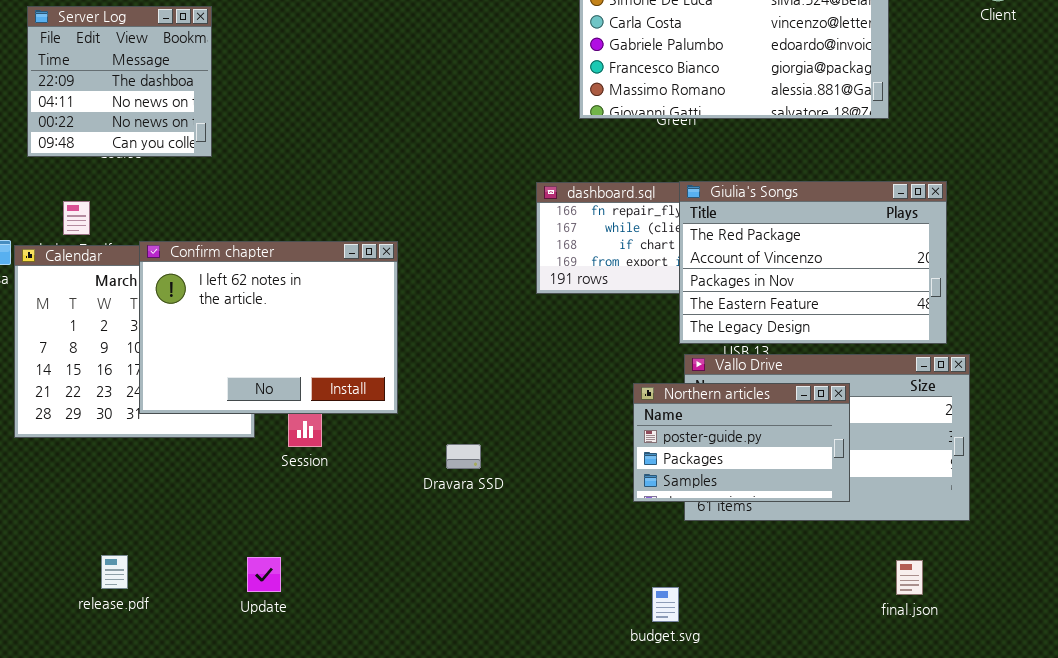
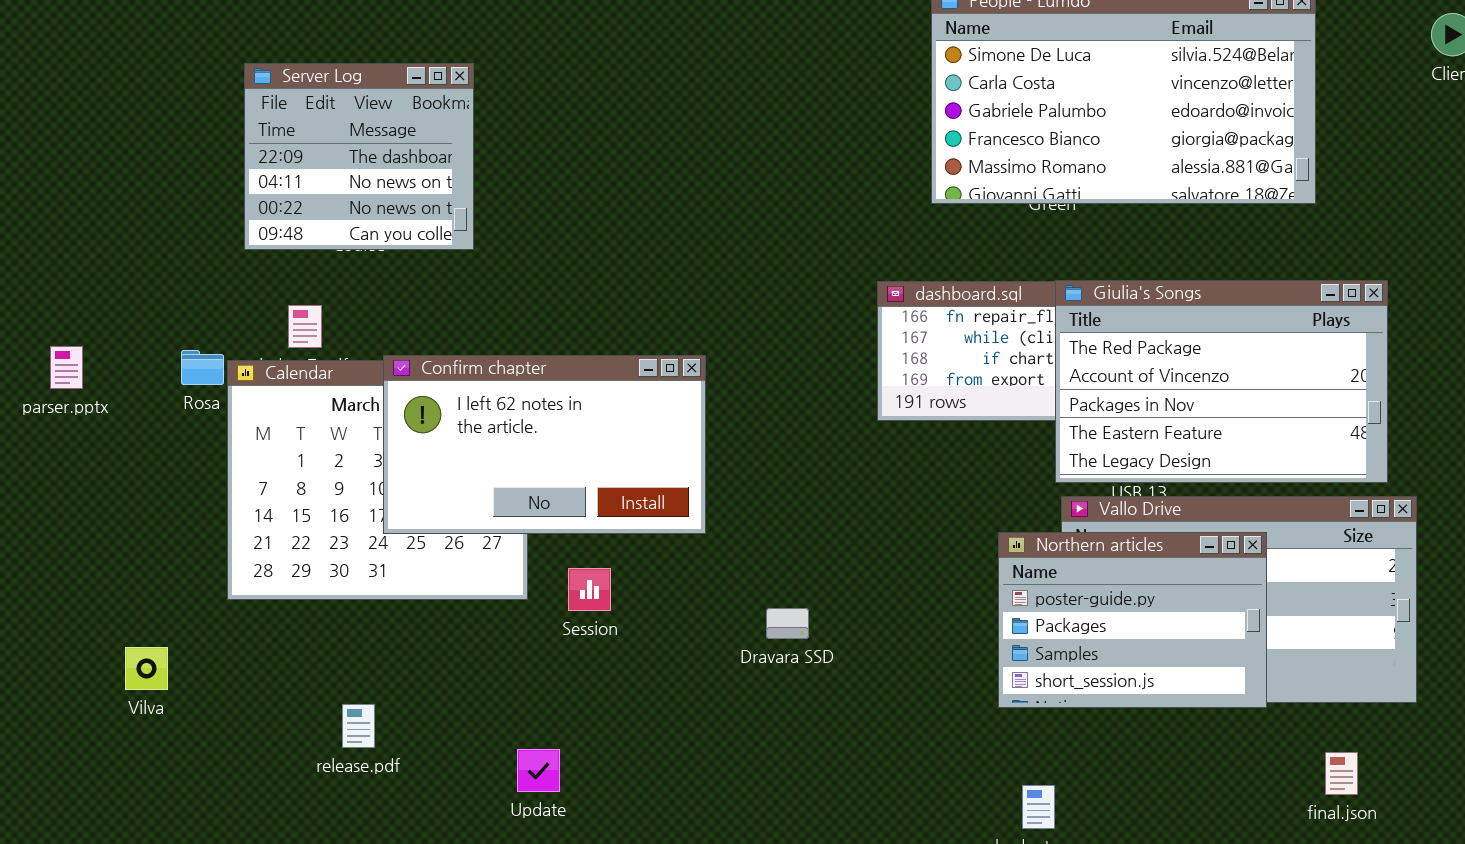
Confirm chapter: [139,241,398,414] -> [383,355,706,534], resized
Northern articles: [633,383,850,502] -> [998,532,1267,708], resized
release.pdf: [101,555,128,589] -> [342,704,375,748], moved

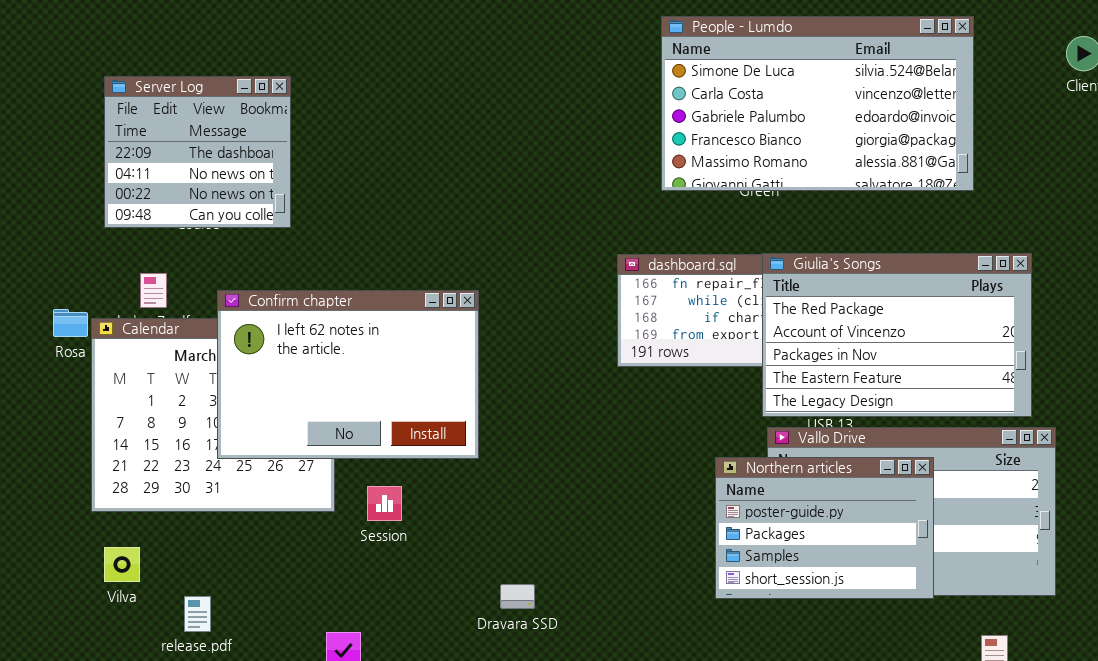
Confirm chapter: [383,355,706,534] -> [217,290,479,459], resized
Dravara SSD: [766,608,809,639] -> [500,584,535,609], moved
Vilva: [125,647,168,690] -> [104,547,140,582], moved

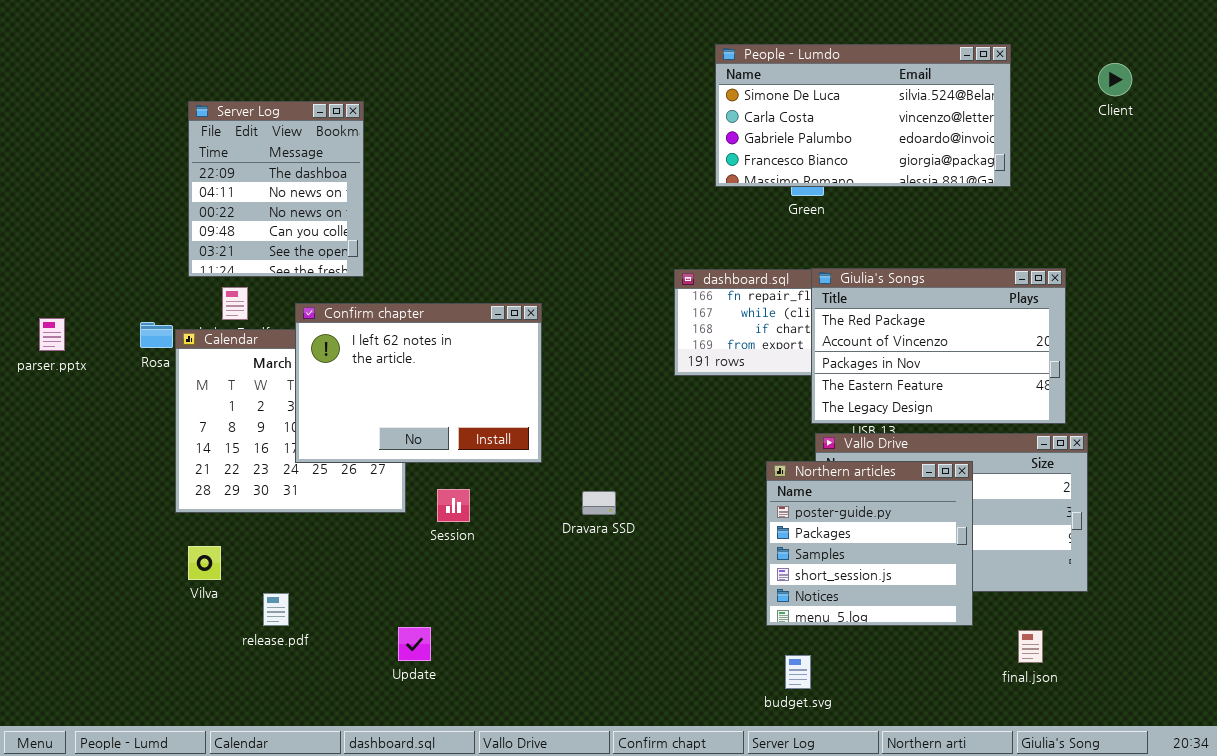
People - Lumdo: [661,16,974,191] -> [715,44,1011,187], resized
Server Log: [104,76,291,228] -> [188,101,364,277], resized
Northern articles: [715,457,934,599] -> [766,461,973,626], resized
Dravara SSD: [500,584,535,609] -> [582,491,616,515], moved

